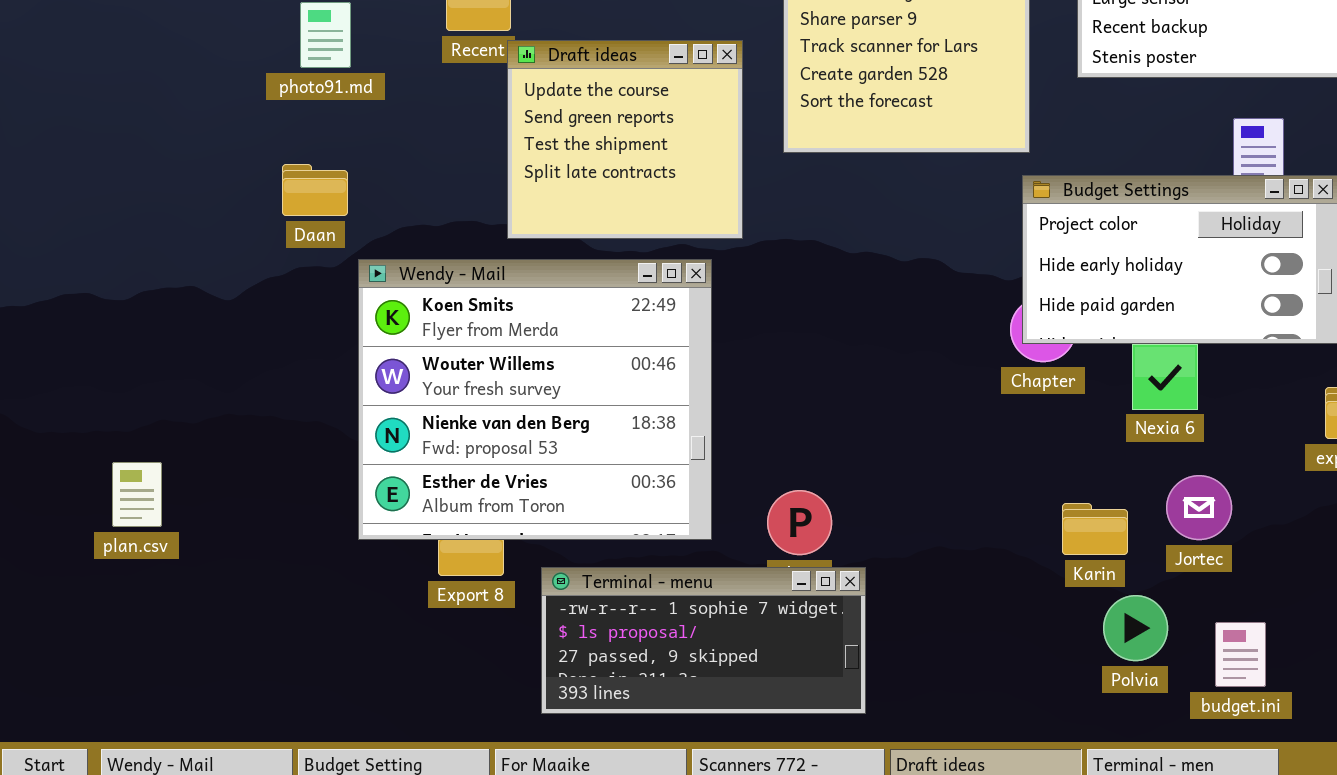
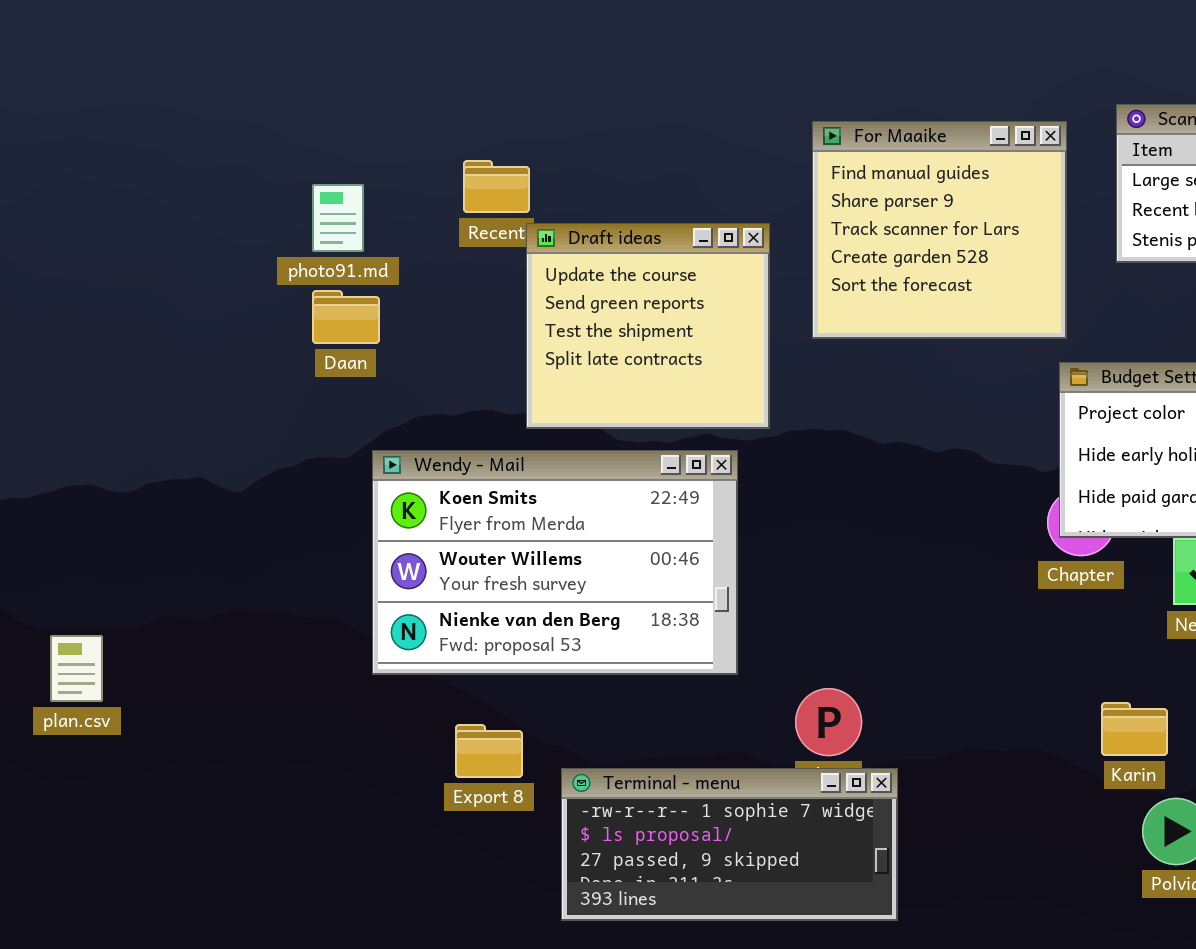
Daan: [282,164,348,216] -> [312,290,380,344], moved
Wendy - Mail: [358,259,712,540] -> [372,450,738,675], resized
plan.csv: [112,462,162,527] -> [50,635,103,702], moved

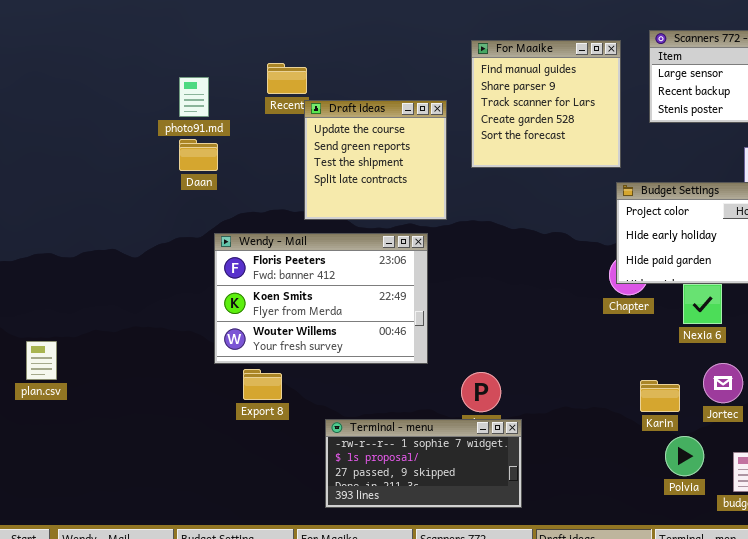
Wendy - Mail: [372,450,738,675] -> [214,233,428,364], scrolled up 1 row
Export 8: [455,724,523,778] -> [243,369,282,400], moved

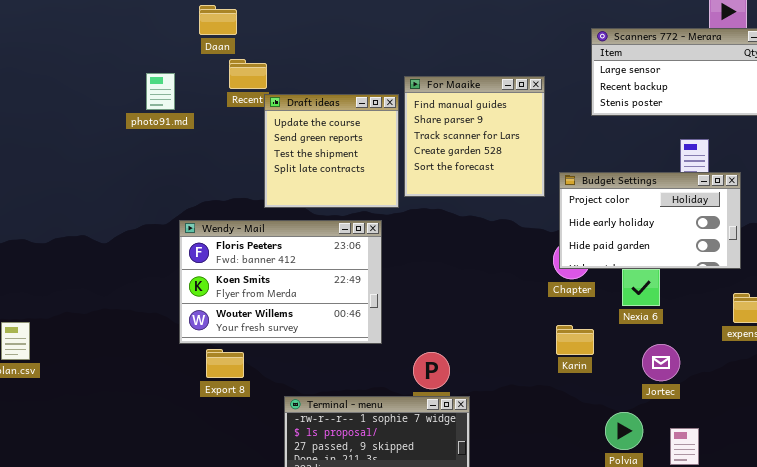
For Maaike: [471,40,621,168] -> [404,76,545,197], moved
Daan: [179,139,218,171] -> [199,5,237,35], moved
Karin: [640,380,680,412] -> [556,325,594,355], moved

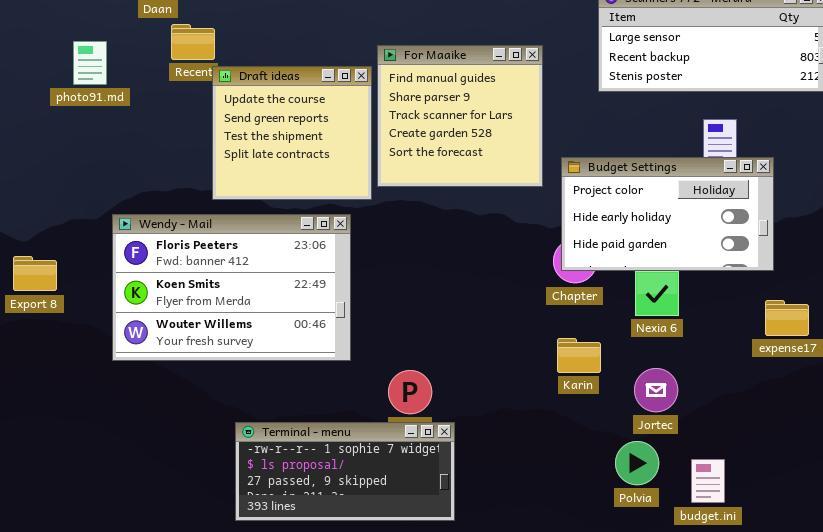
Jortec: [642,344,680,381] -> [634,368,678,412], moved
Export 8: [206,349,244,378] -> [13,256,57,291], moved

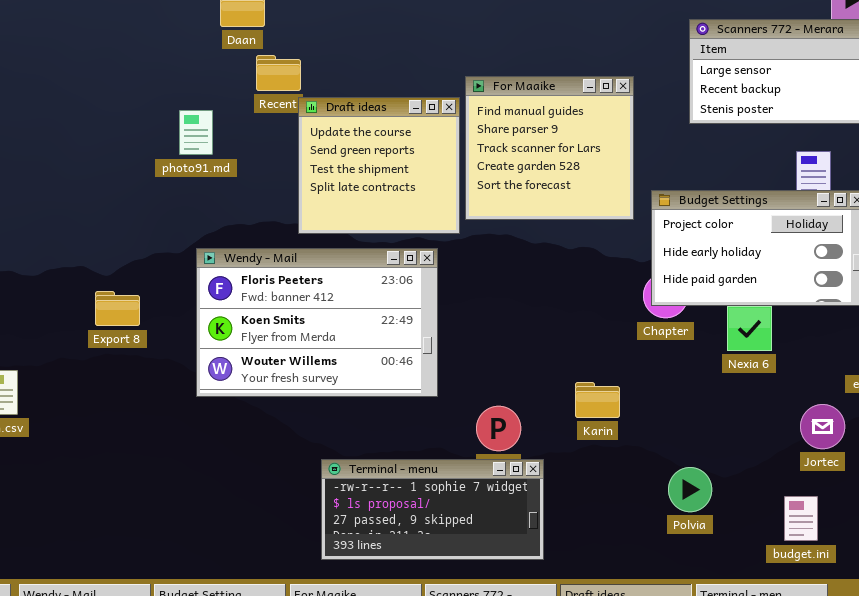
photo91.md: [73,41,107,85] -> [179,110,213,155], moved
Karin: [557,338,601,373] -> [575,382,620,418], moved
Jortec: [634,368,678,412] -> [800,404,845,449], moved
Polvia: [615,441,659,485] -> [668,467,712,512], moved

